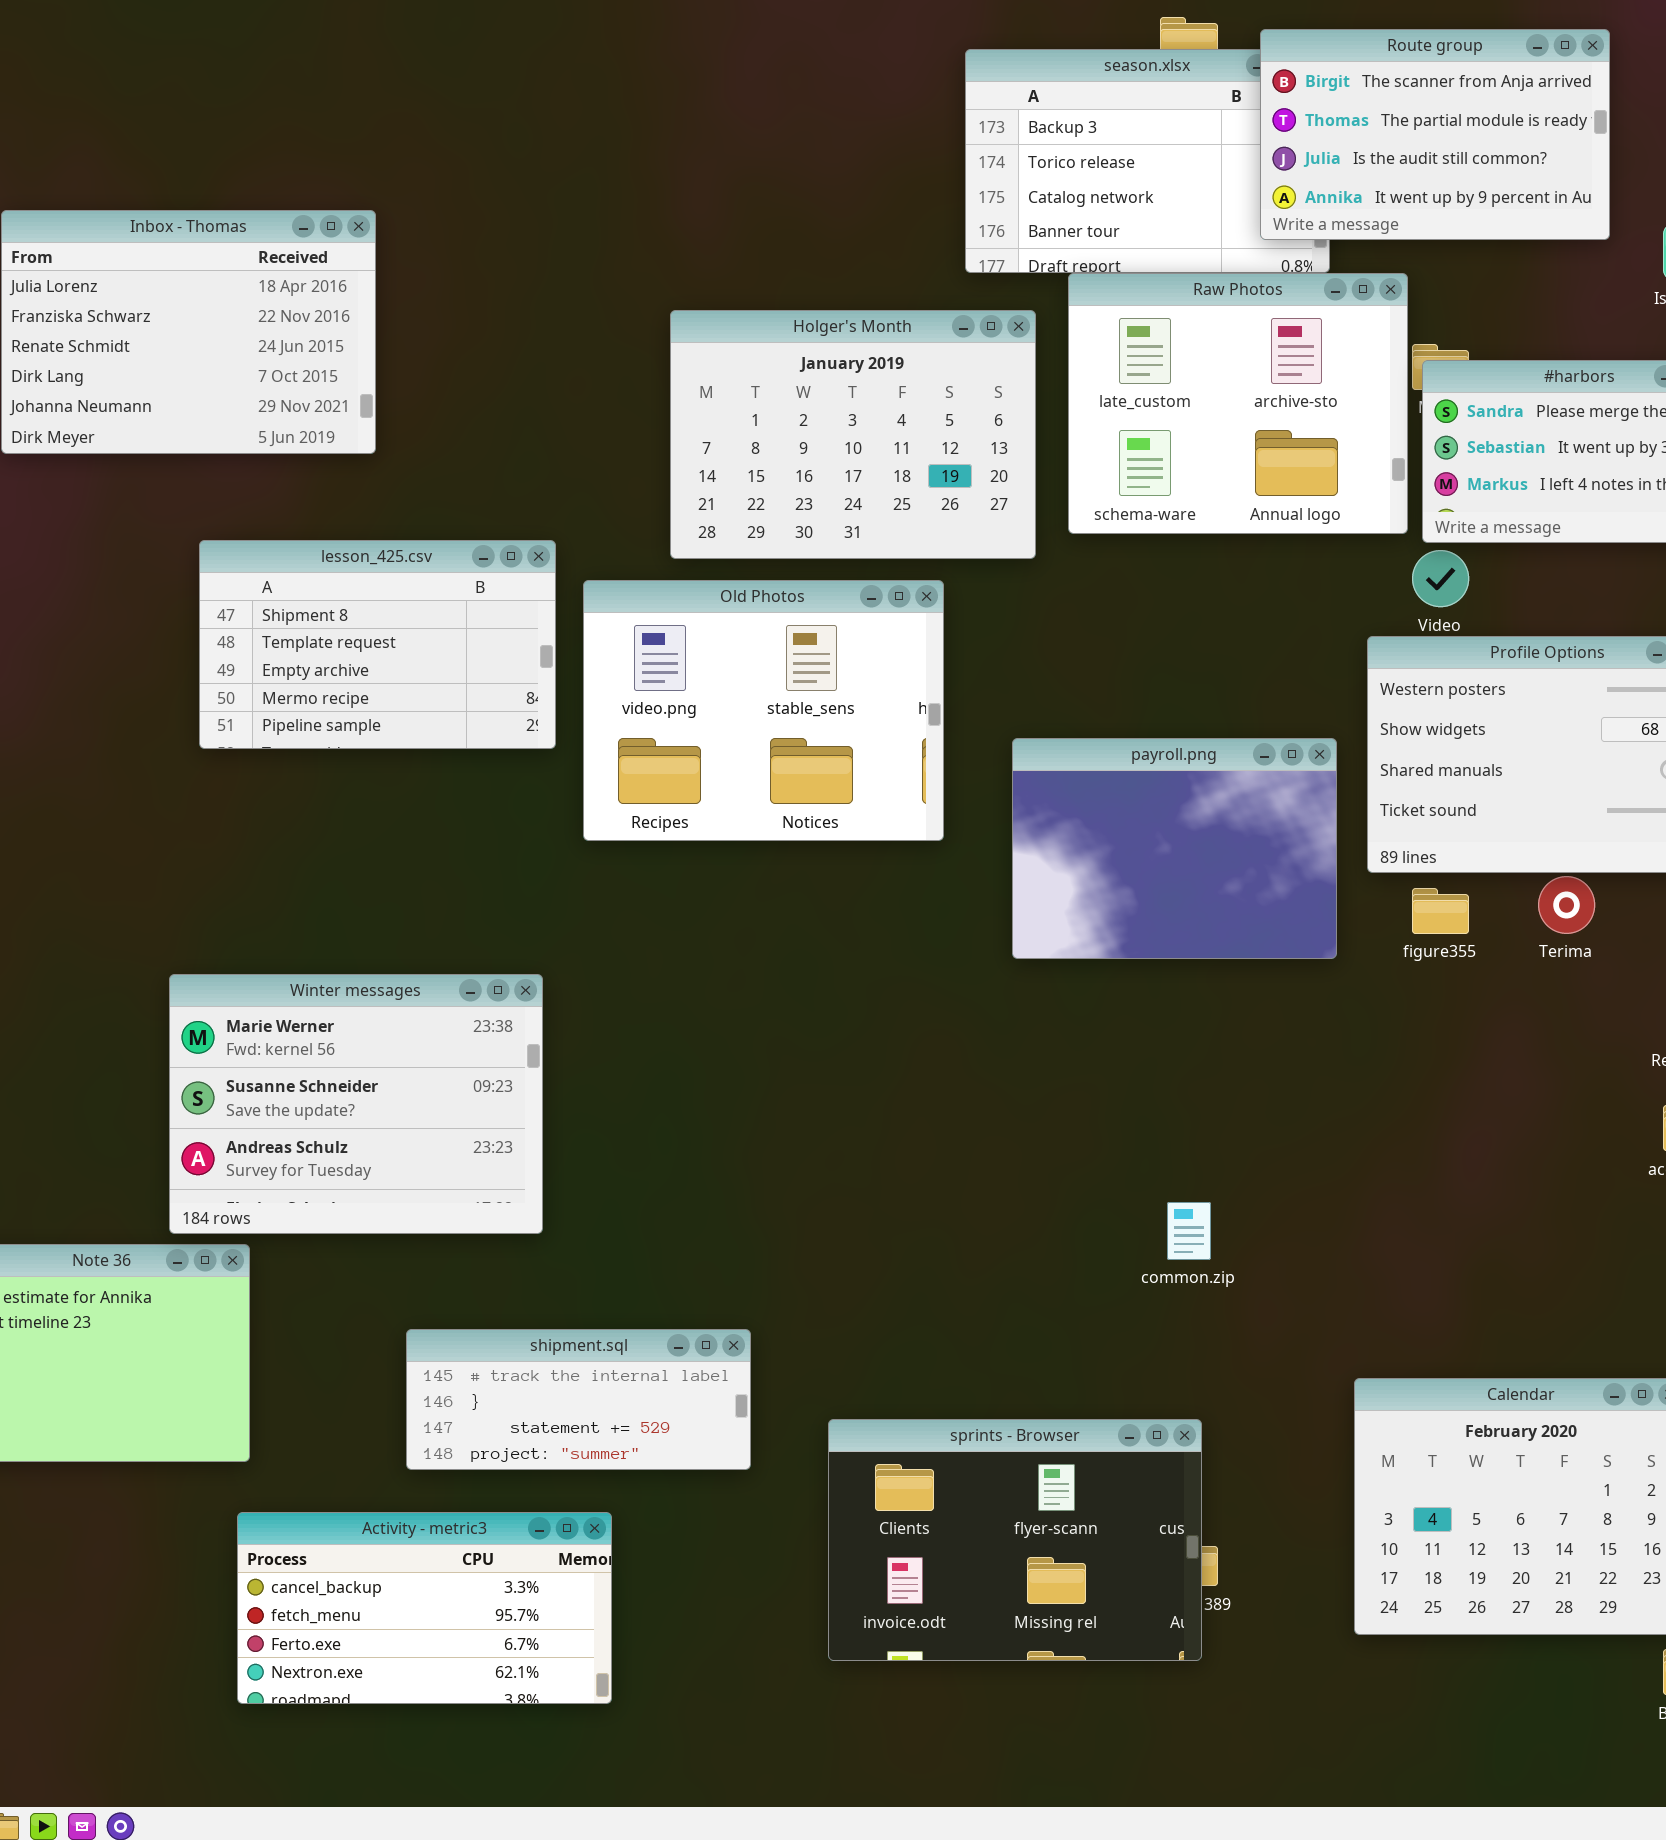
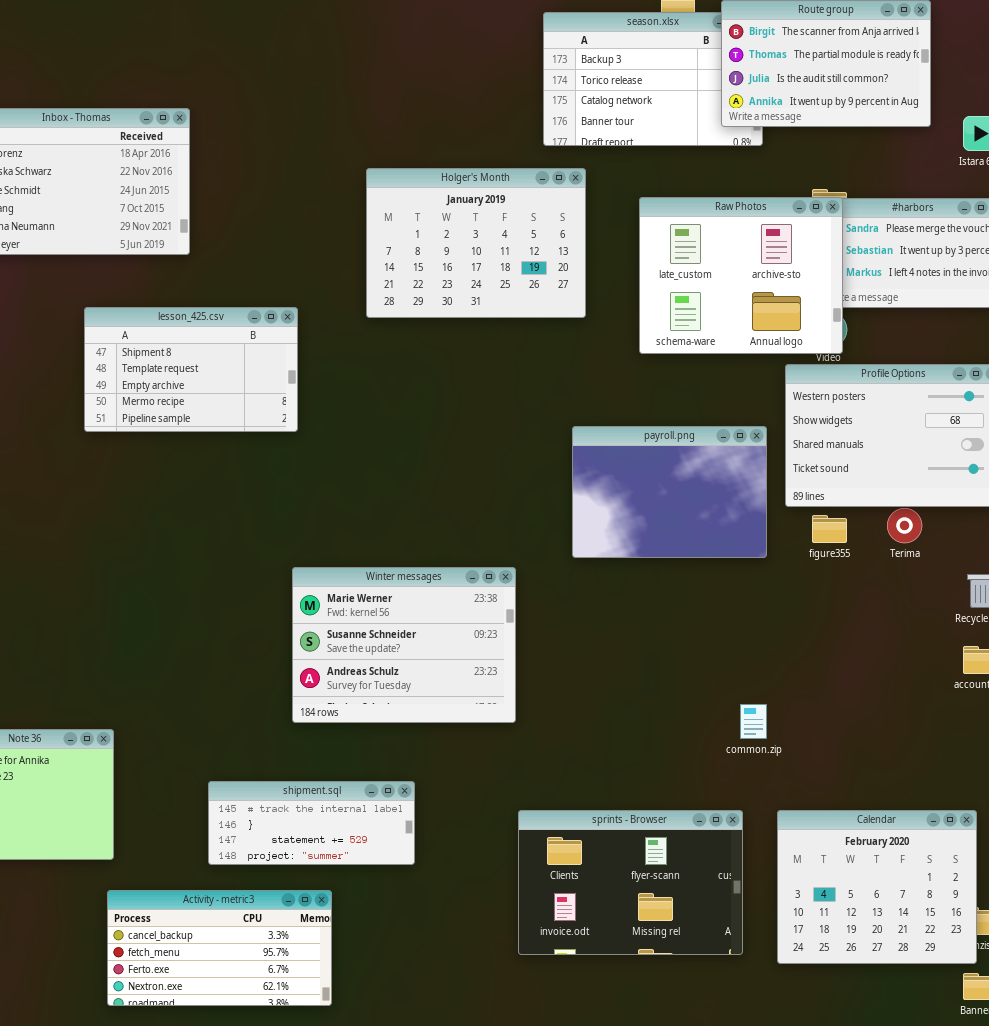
Raw Photos: [1068,273,1408,534] -> [639,197,843,354], moved
Old Photos: [583,580,944,841] -> none, closed
Winter messages: [169,974,543,1234] -> [292,567,516,723], moved
common.zip: [1167,1202,1211,1260] -> [740,704,767,739], moved
sprints - Browser: [828,1419,1202,1661] -> [518,810,743,955], moved

